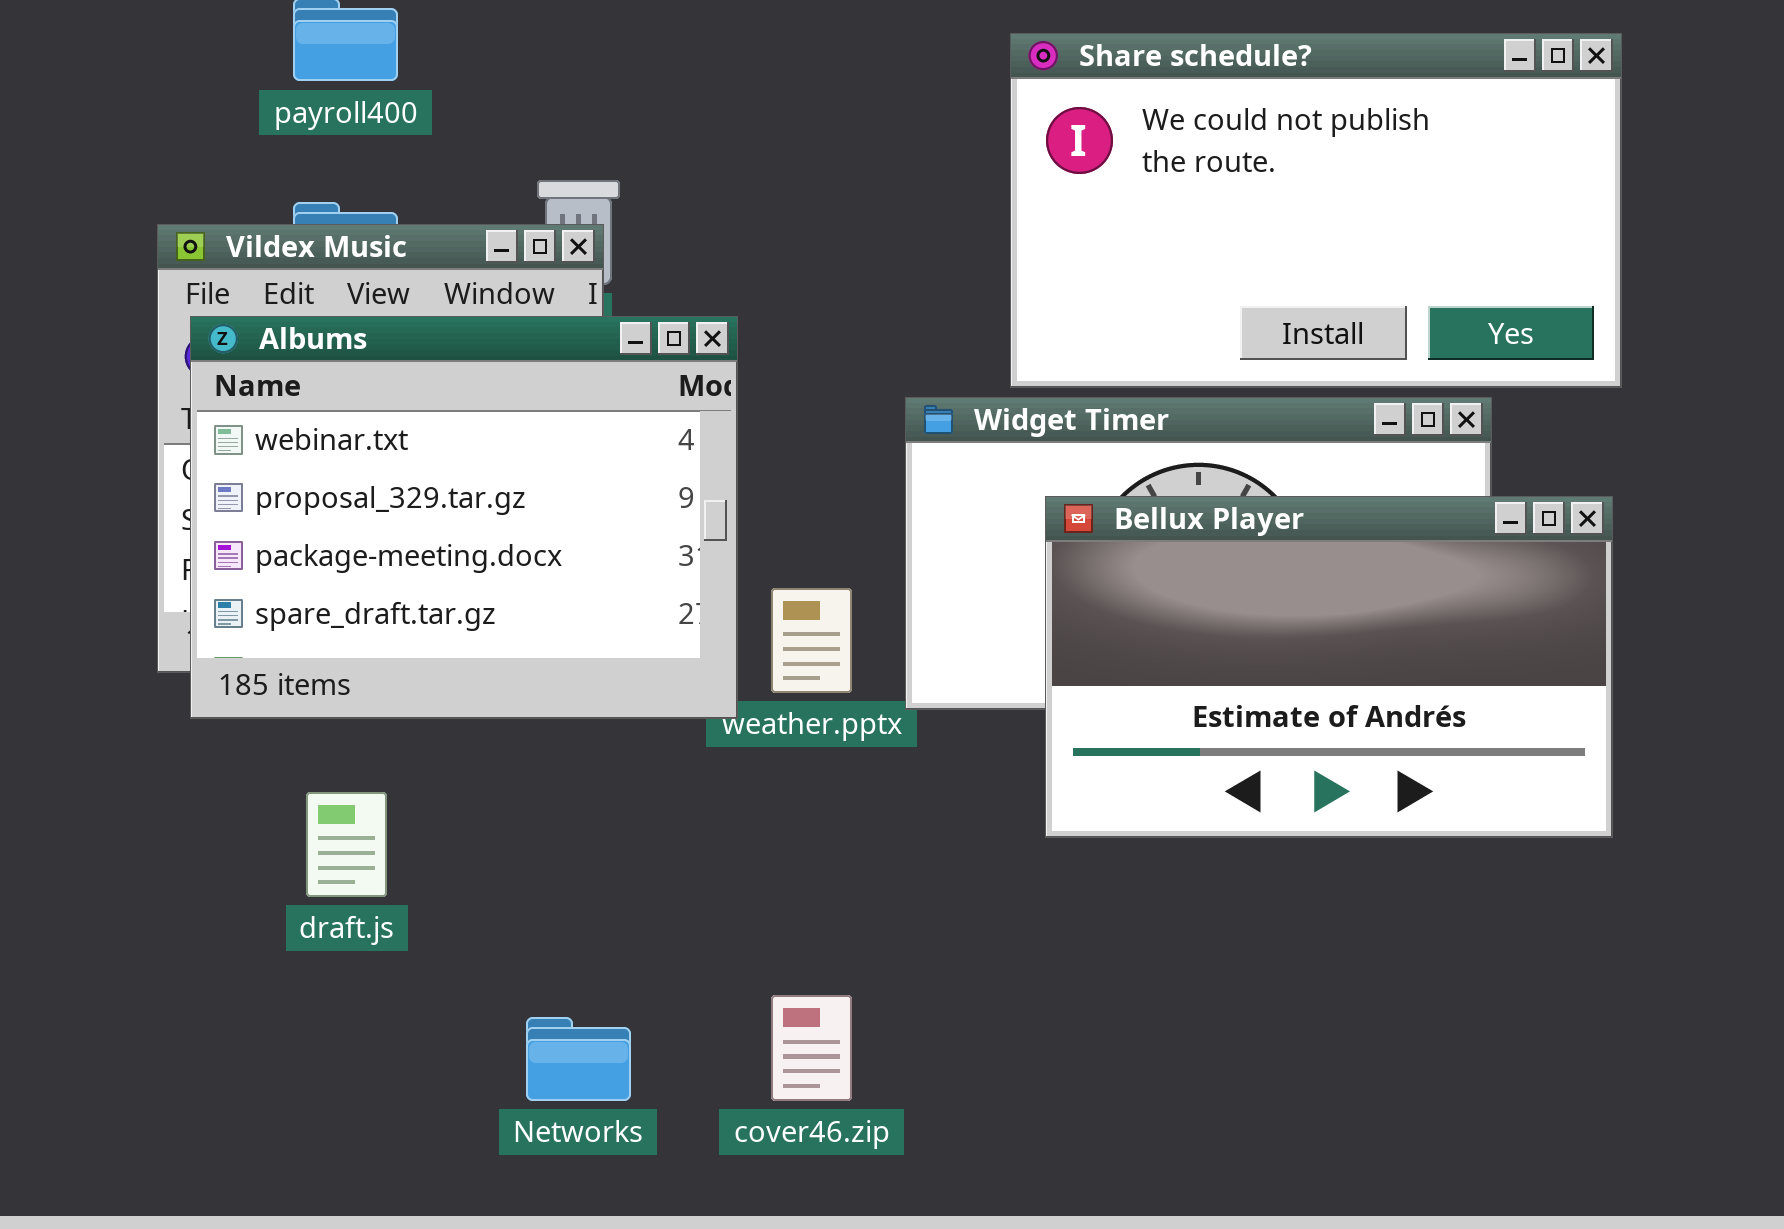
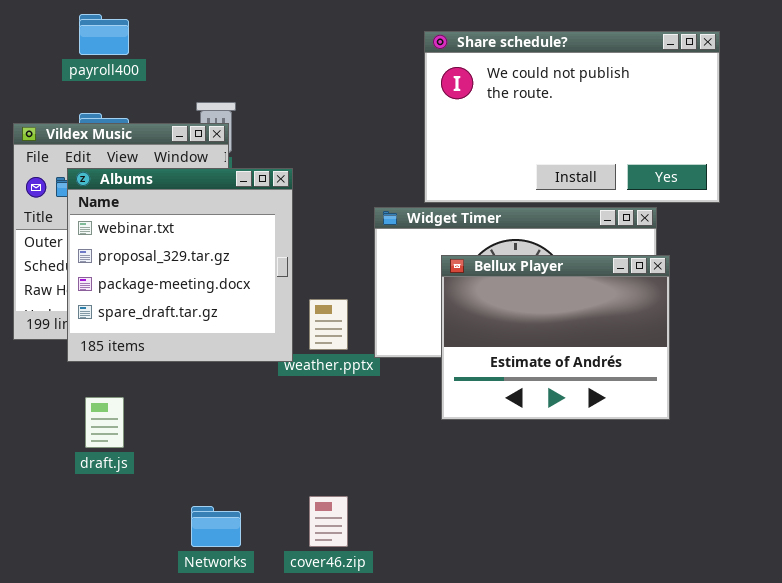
Albums: [190,316,738,719] -> [67,168,293,362], resized
Bellux Player: [1045,496,1613,838] -> [441,255,670,420], resized

